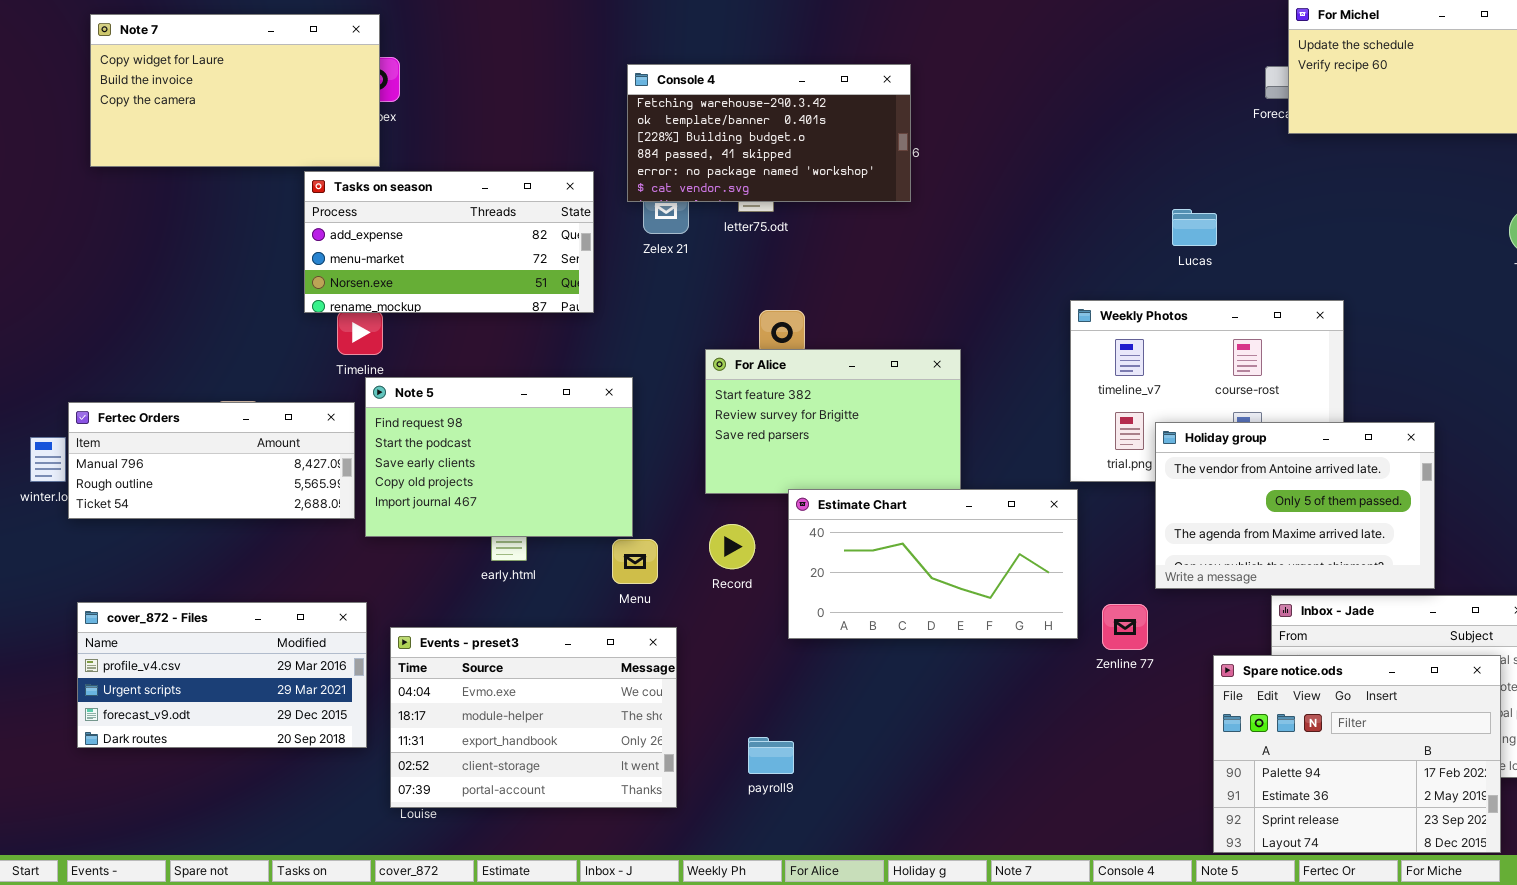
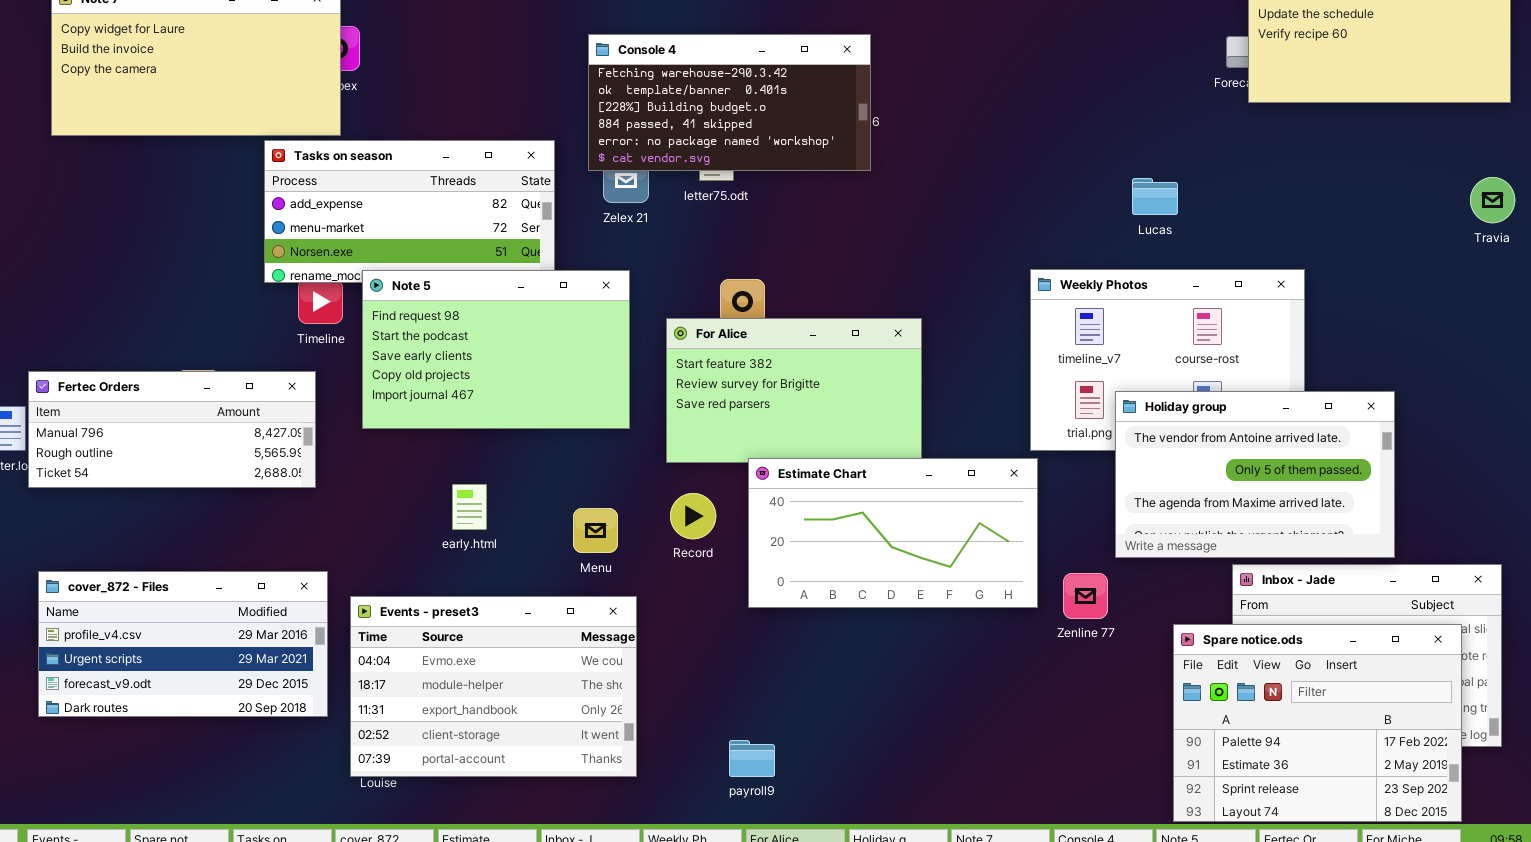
Note 5: [365,377,633,537] -> [362,270,630,429], moved
payroll9: [748,737,794,774] -> [729,740,775,777], moved

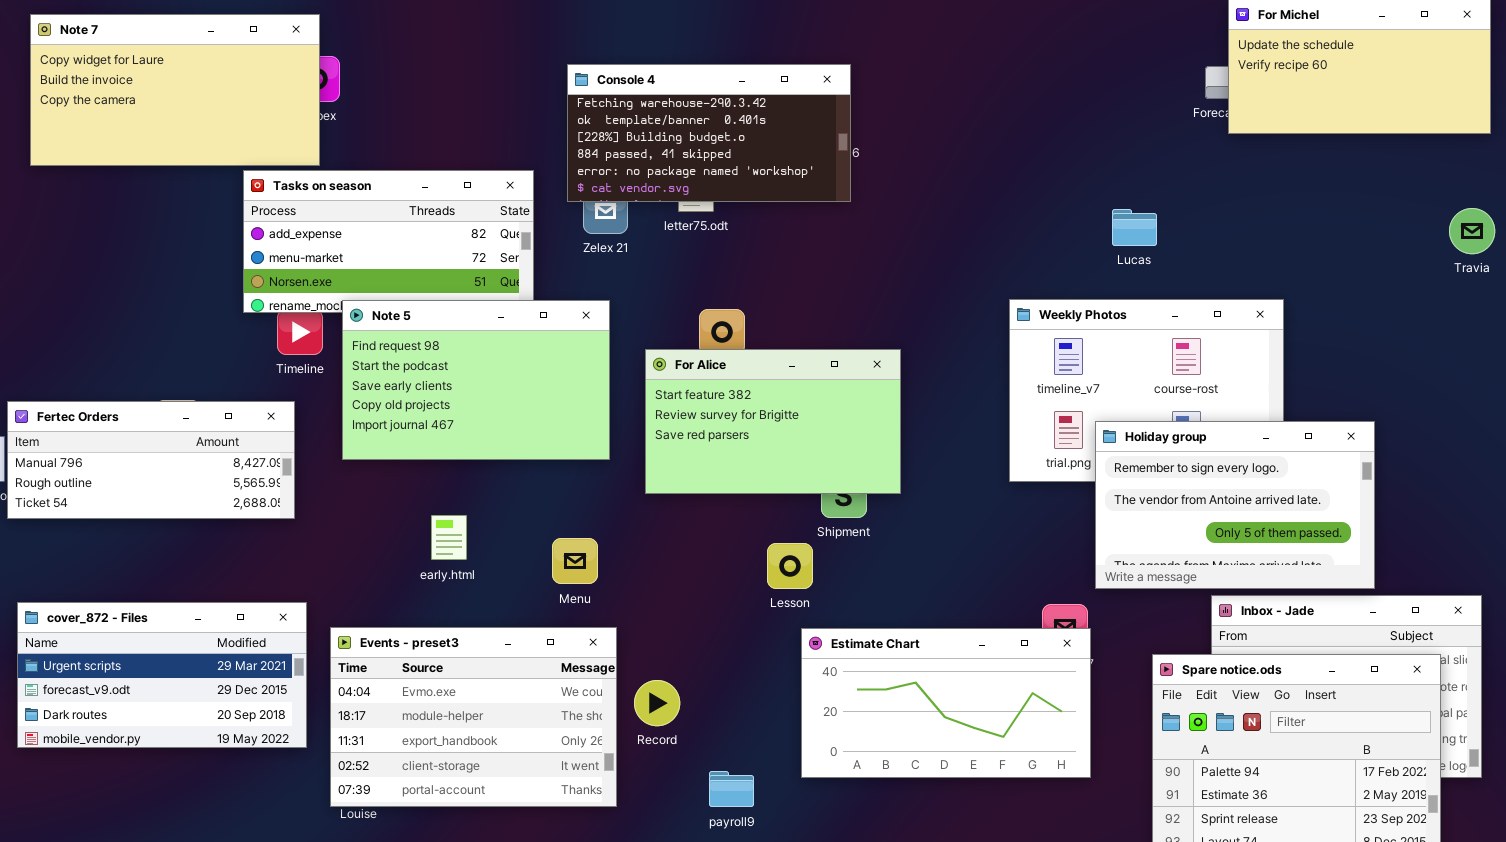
Holiday group: [1115,391,1395,558] -> [1095,421,1375,589], scrolled up 1 row
Estimate Chart: [748,458,1038,608] -> [801,628,1091,778], moved
Record: [670,493,716,539] -> [634,680,680,726], moved
cover_872 - Files: [38,571,328,717] -> [17,602,307,748], scrolled down 1 row

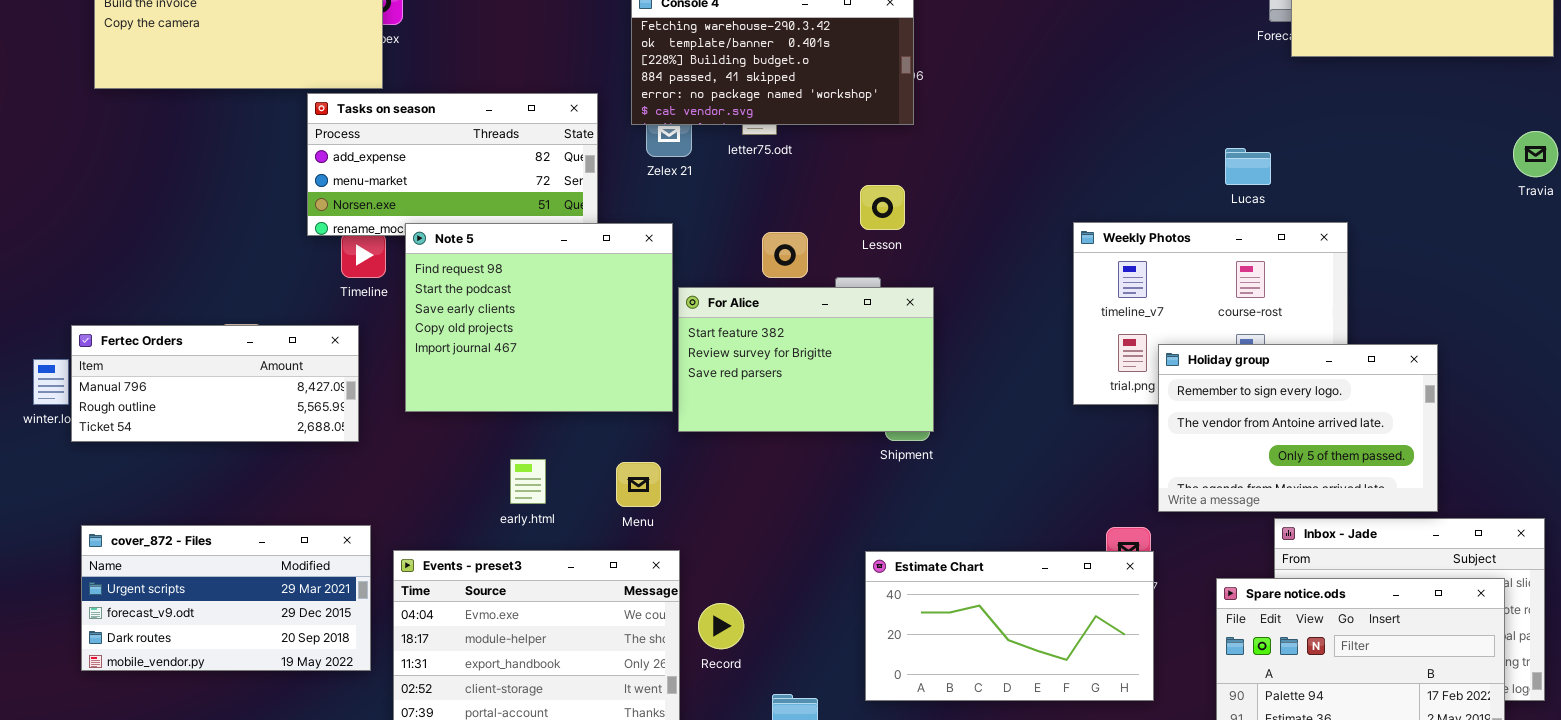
Lucas: [1112,209,1157,246] -> [1225,148,1271,185], moved
Note 5: [342,300,610,460] -> [405,223,673,412], resized
For Alice: [645,349,901,494] -> [678,287,934,432], moved
early.html: [431,515,467,560] -> [510,459,546,504], moved
Lesson: [767,543,813,589] -> [860,185,905,230], moved

